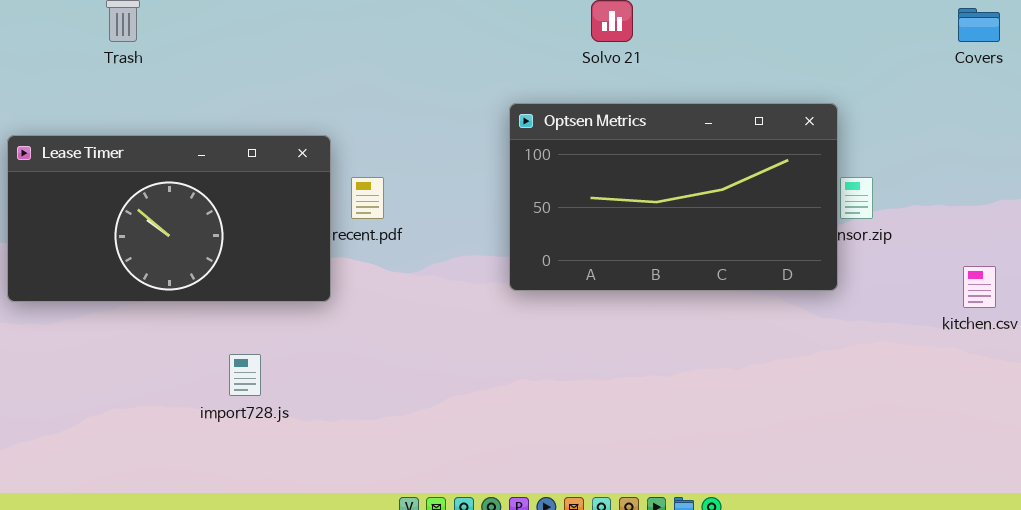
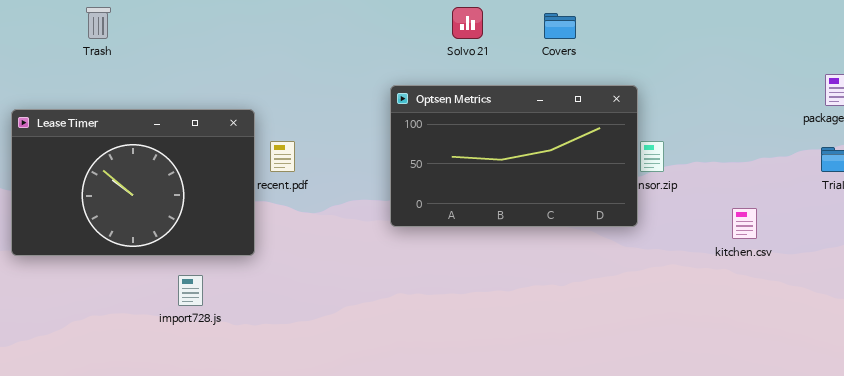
Covers: [958,8,1000,42] -> [544,13,576,39], moved
Lease Timer: [7,135,331,302] -> [11,109,255,256], resized

